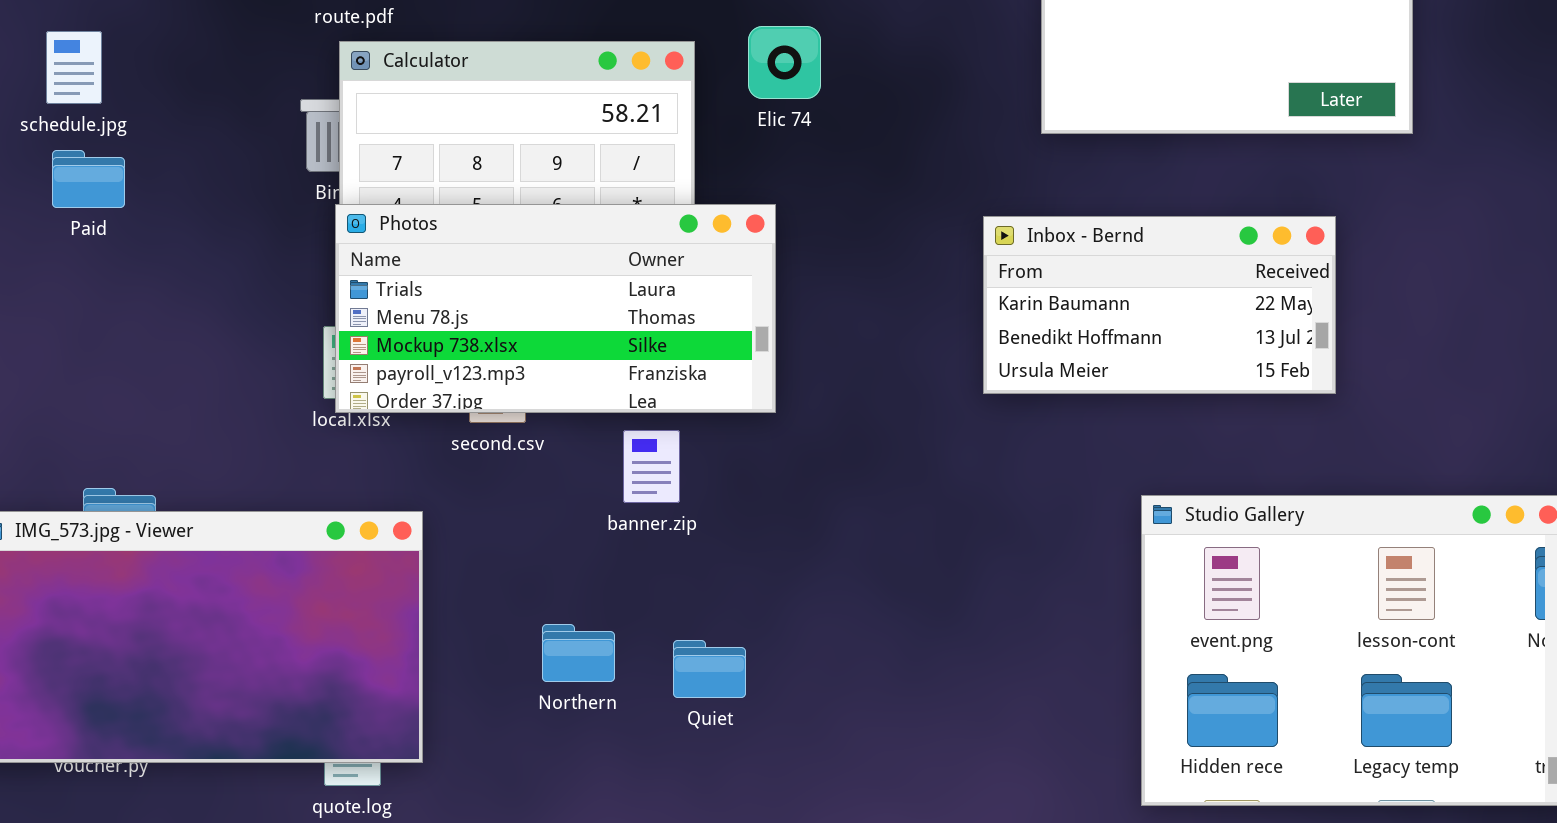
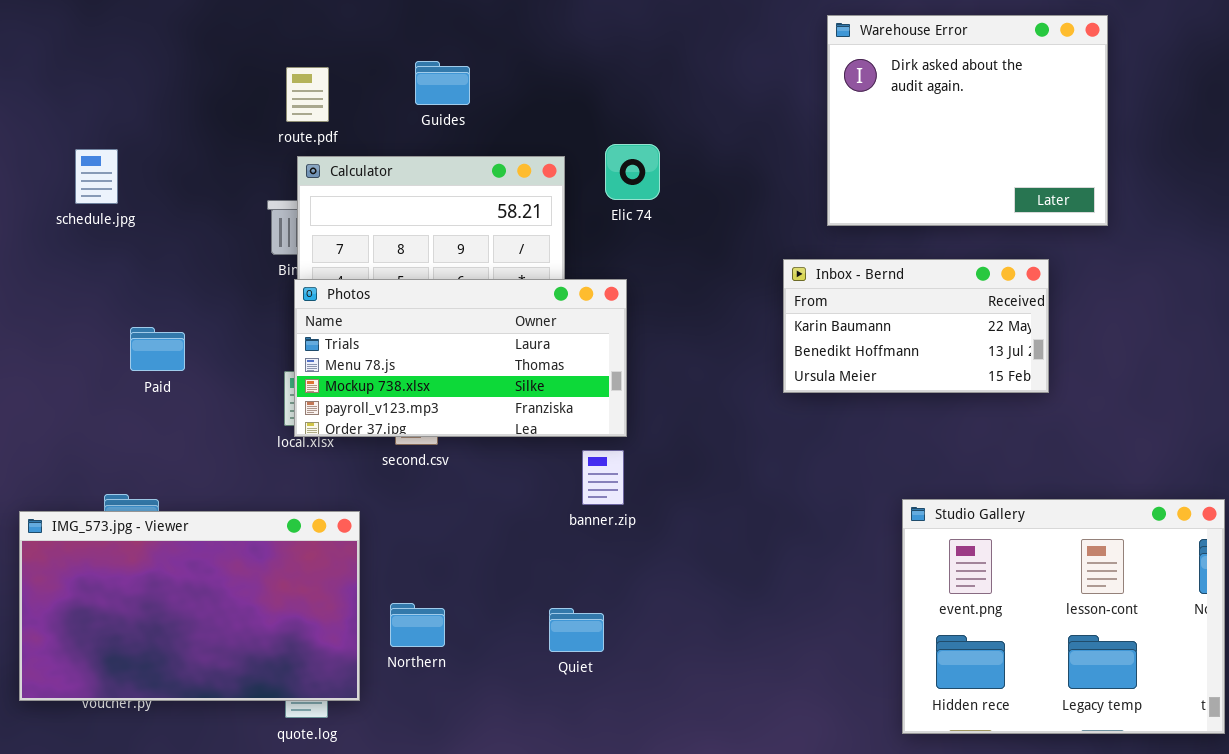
Paid: [52,150,125,208] -> [130,327,185,371], moved
Inbox - Bernd: [983,216,1336,394] -> [783,259,1049,393], moved
banner.zip: [623,430,680,503] -> [582,450,624,505], moved
Northern: [542,624,615,682] -> [390,603,445,647], moved

